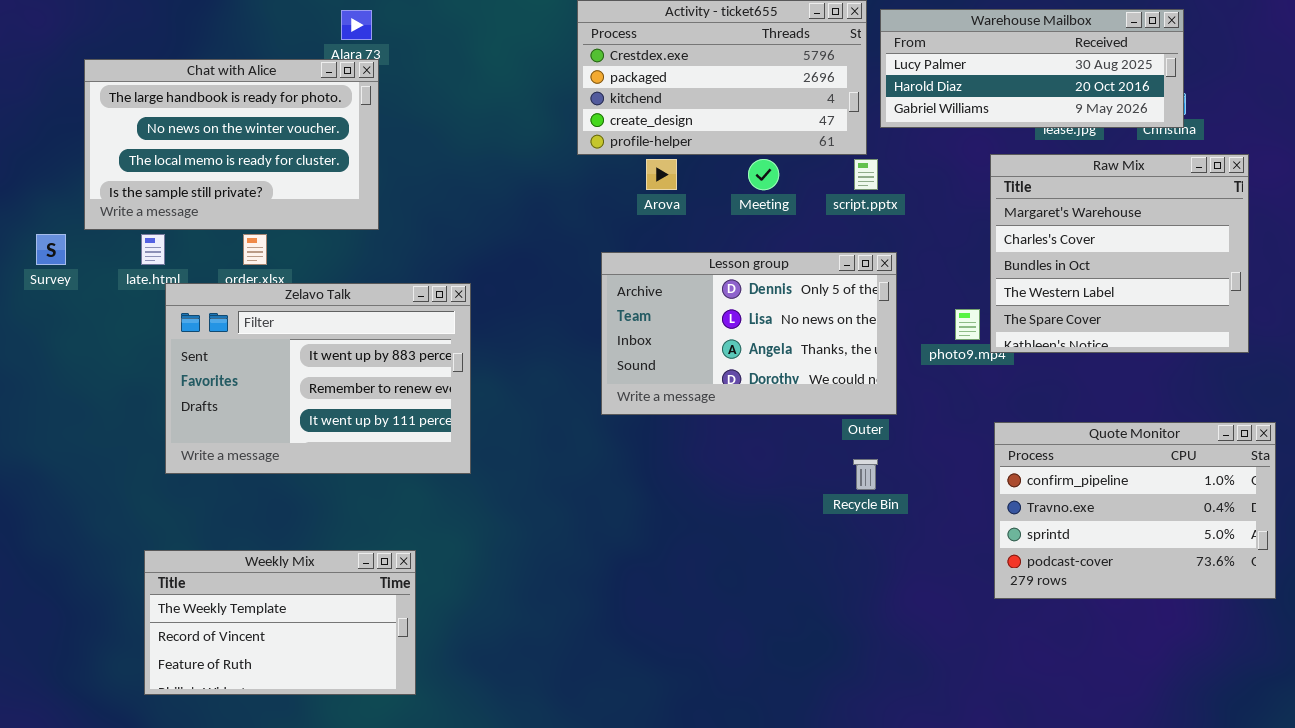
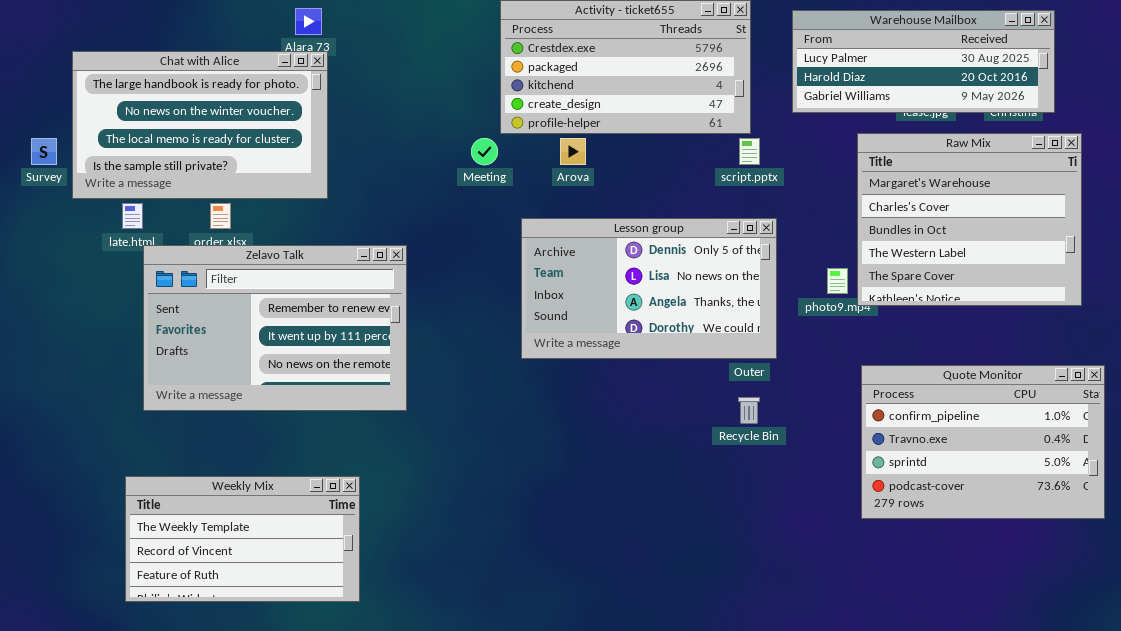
Warehouse Mailbox: [880,9,1184,128] -> [792,10,1055,113], moved
Meeting: [748,159,779,190] -> [471,138,498,165], moved
Survey: [36,234,66,265] -> [31,138,57,165], moved
Zelavo Talk: [165,283,471,474] -> [143,245,407,411], scrolled down 1 row

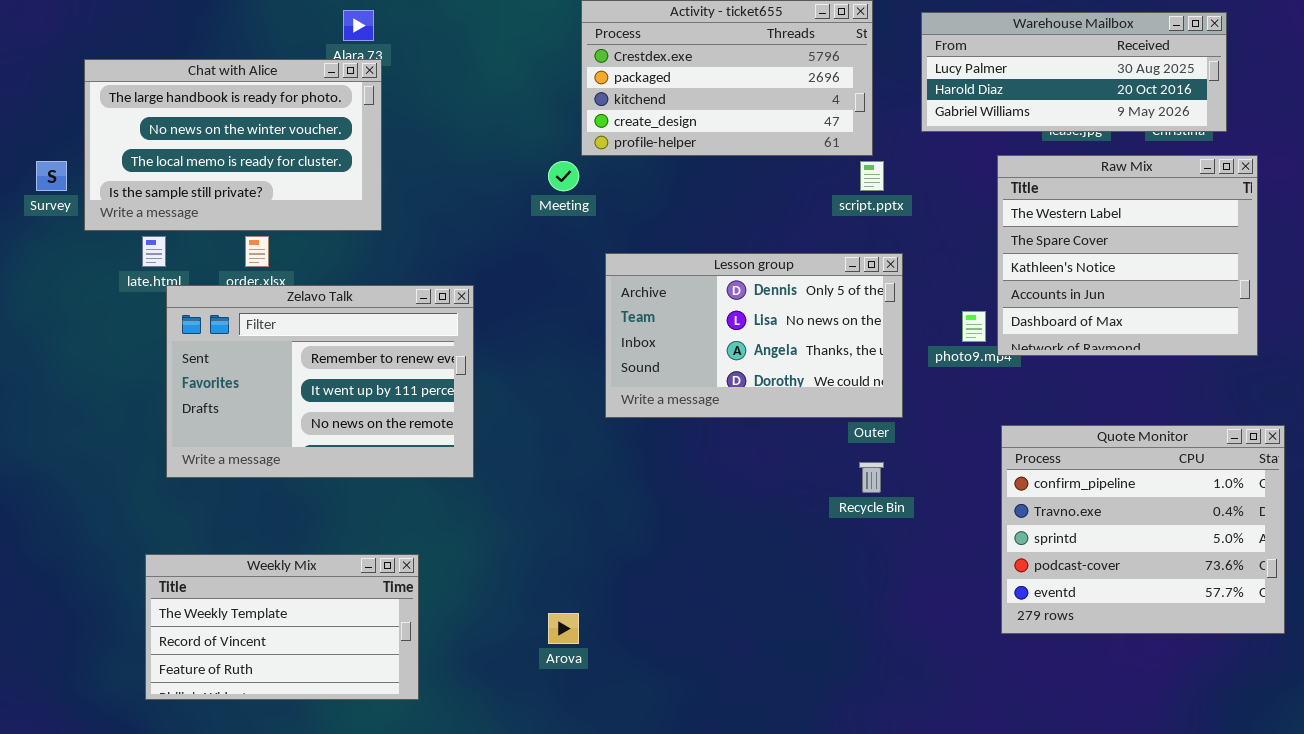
Raw Mix: [857,133,1082,306] -> [997,155,1258,356], scrolled down 3 rows
Arova: [560,138,586,165] -> [548,613,579,644], moved
Quote Monitor: [861,365,1105,519] -> [1001,425,1285,634], resized

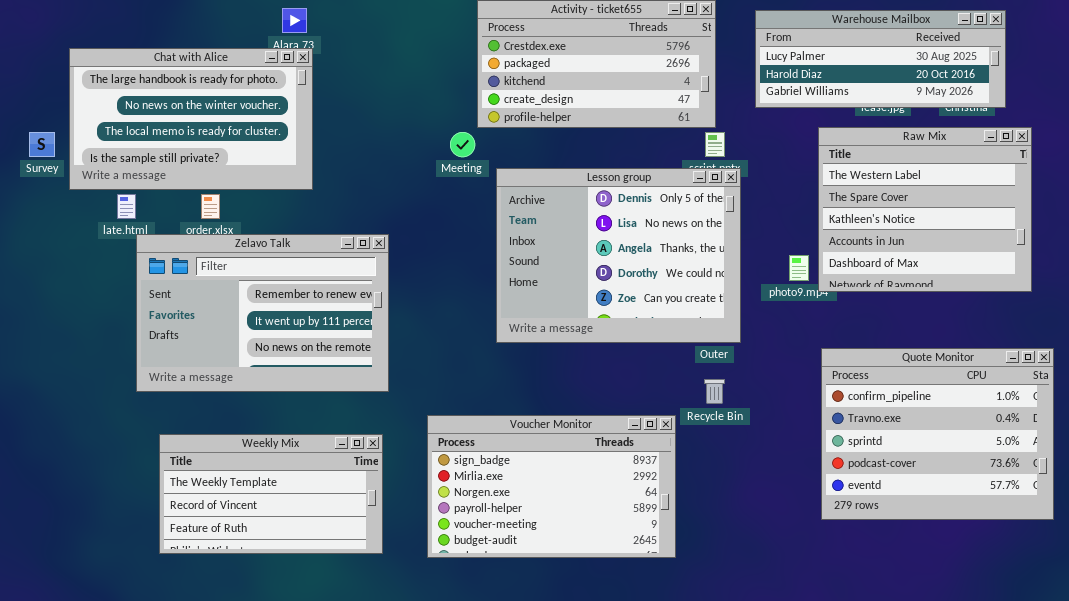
Lesson group: [605,253,903,418] -> [496,168,741,343], resized
Voucher Monitor: none -> [427,415,676,558], opened
Weekly Mix: [145,554,419,700] -> [159,434,383,554], moved

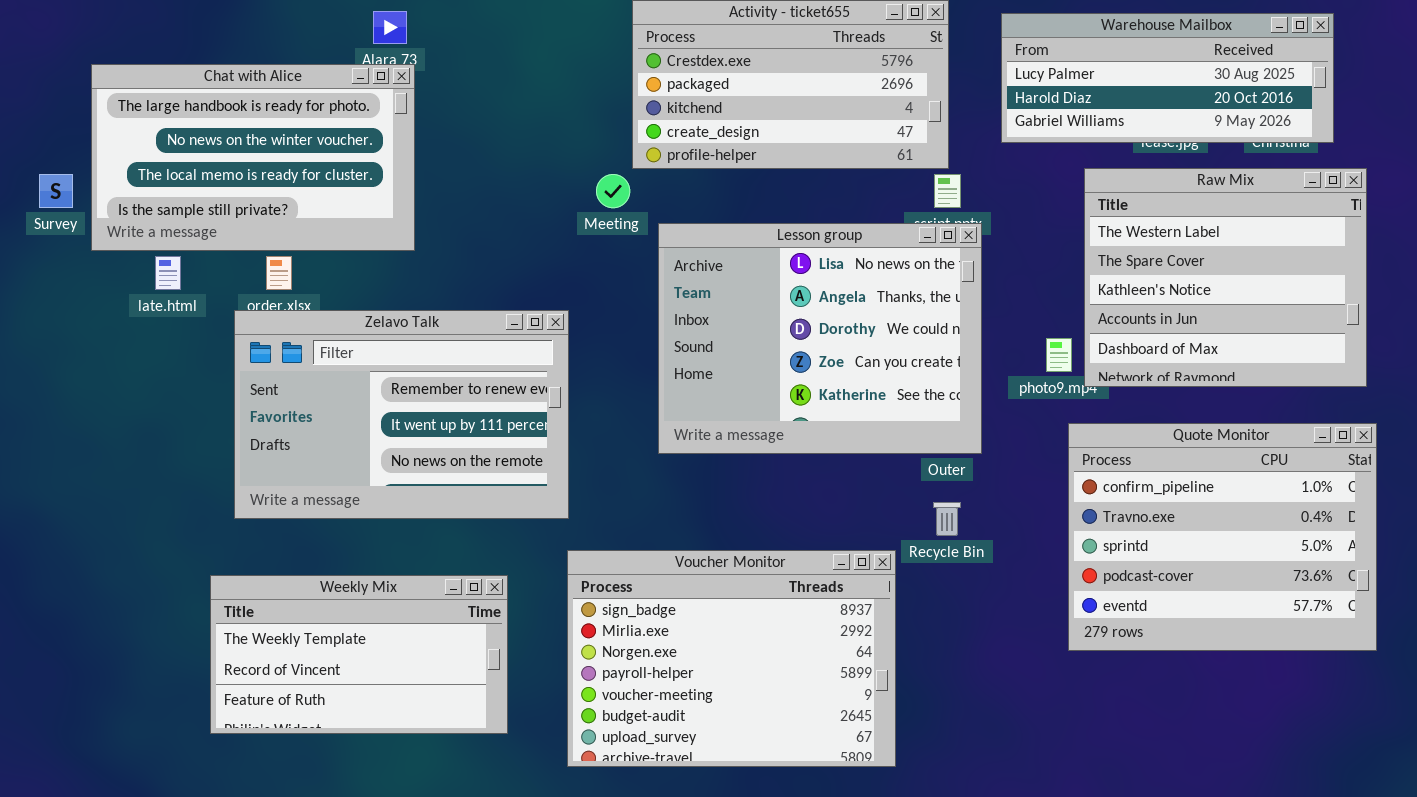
Lesson group: [496,168,741,343] -> [658,223,982,454], scrolled down 1 row
Zelavo Talk: [136,234,389,392] -> [234,310,569,519], moved
Quote Monitor: [821,348,1054,520] -> [1068,423,1377,651], moved
Voucher Monitor: [427,415,676,558] -> [567,550,896,767], resized

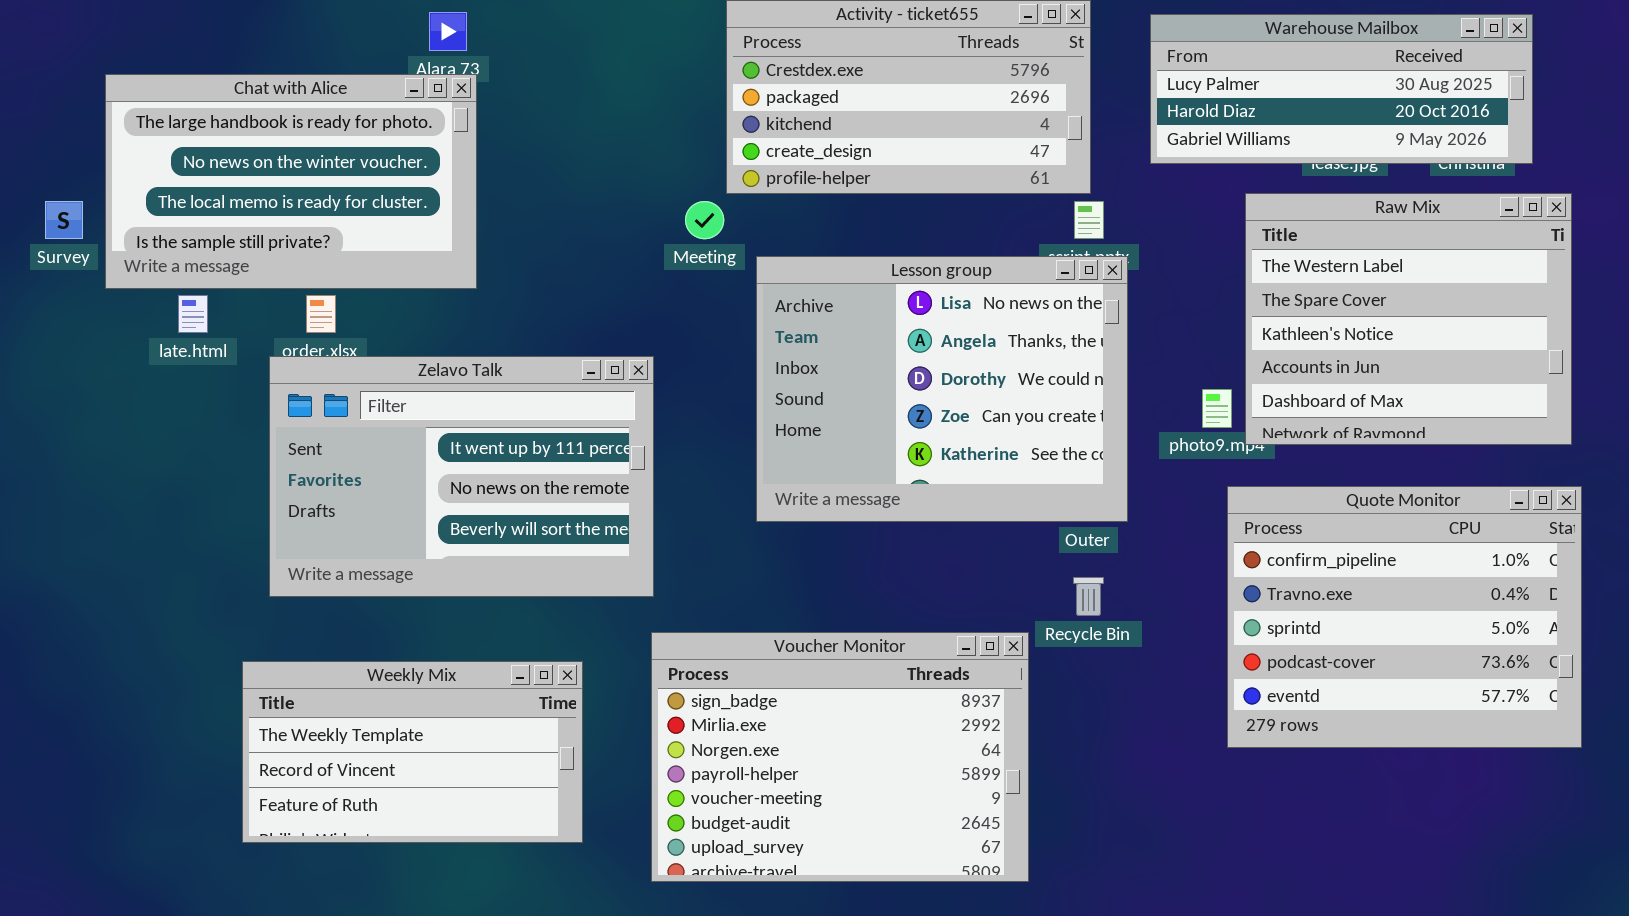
Zelavo Talk: [234,310,569,519] -> [269,356,654,597], scrolled down 1 row

